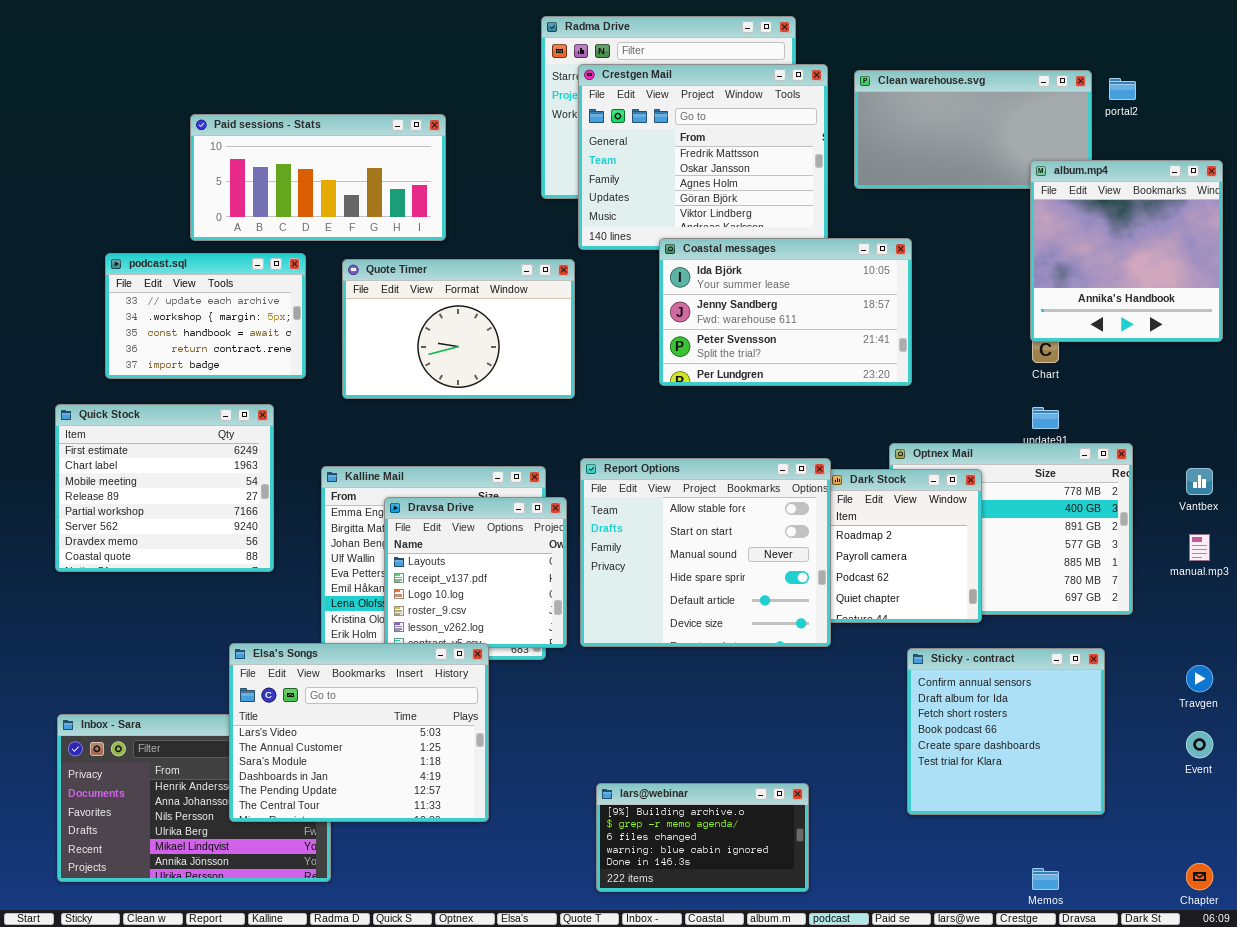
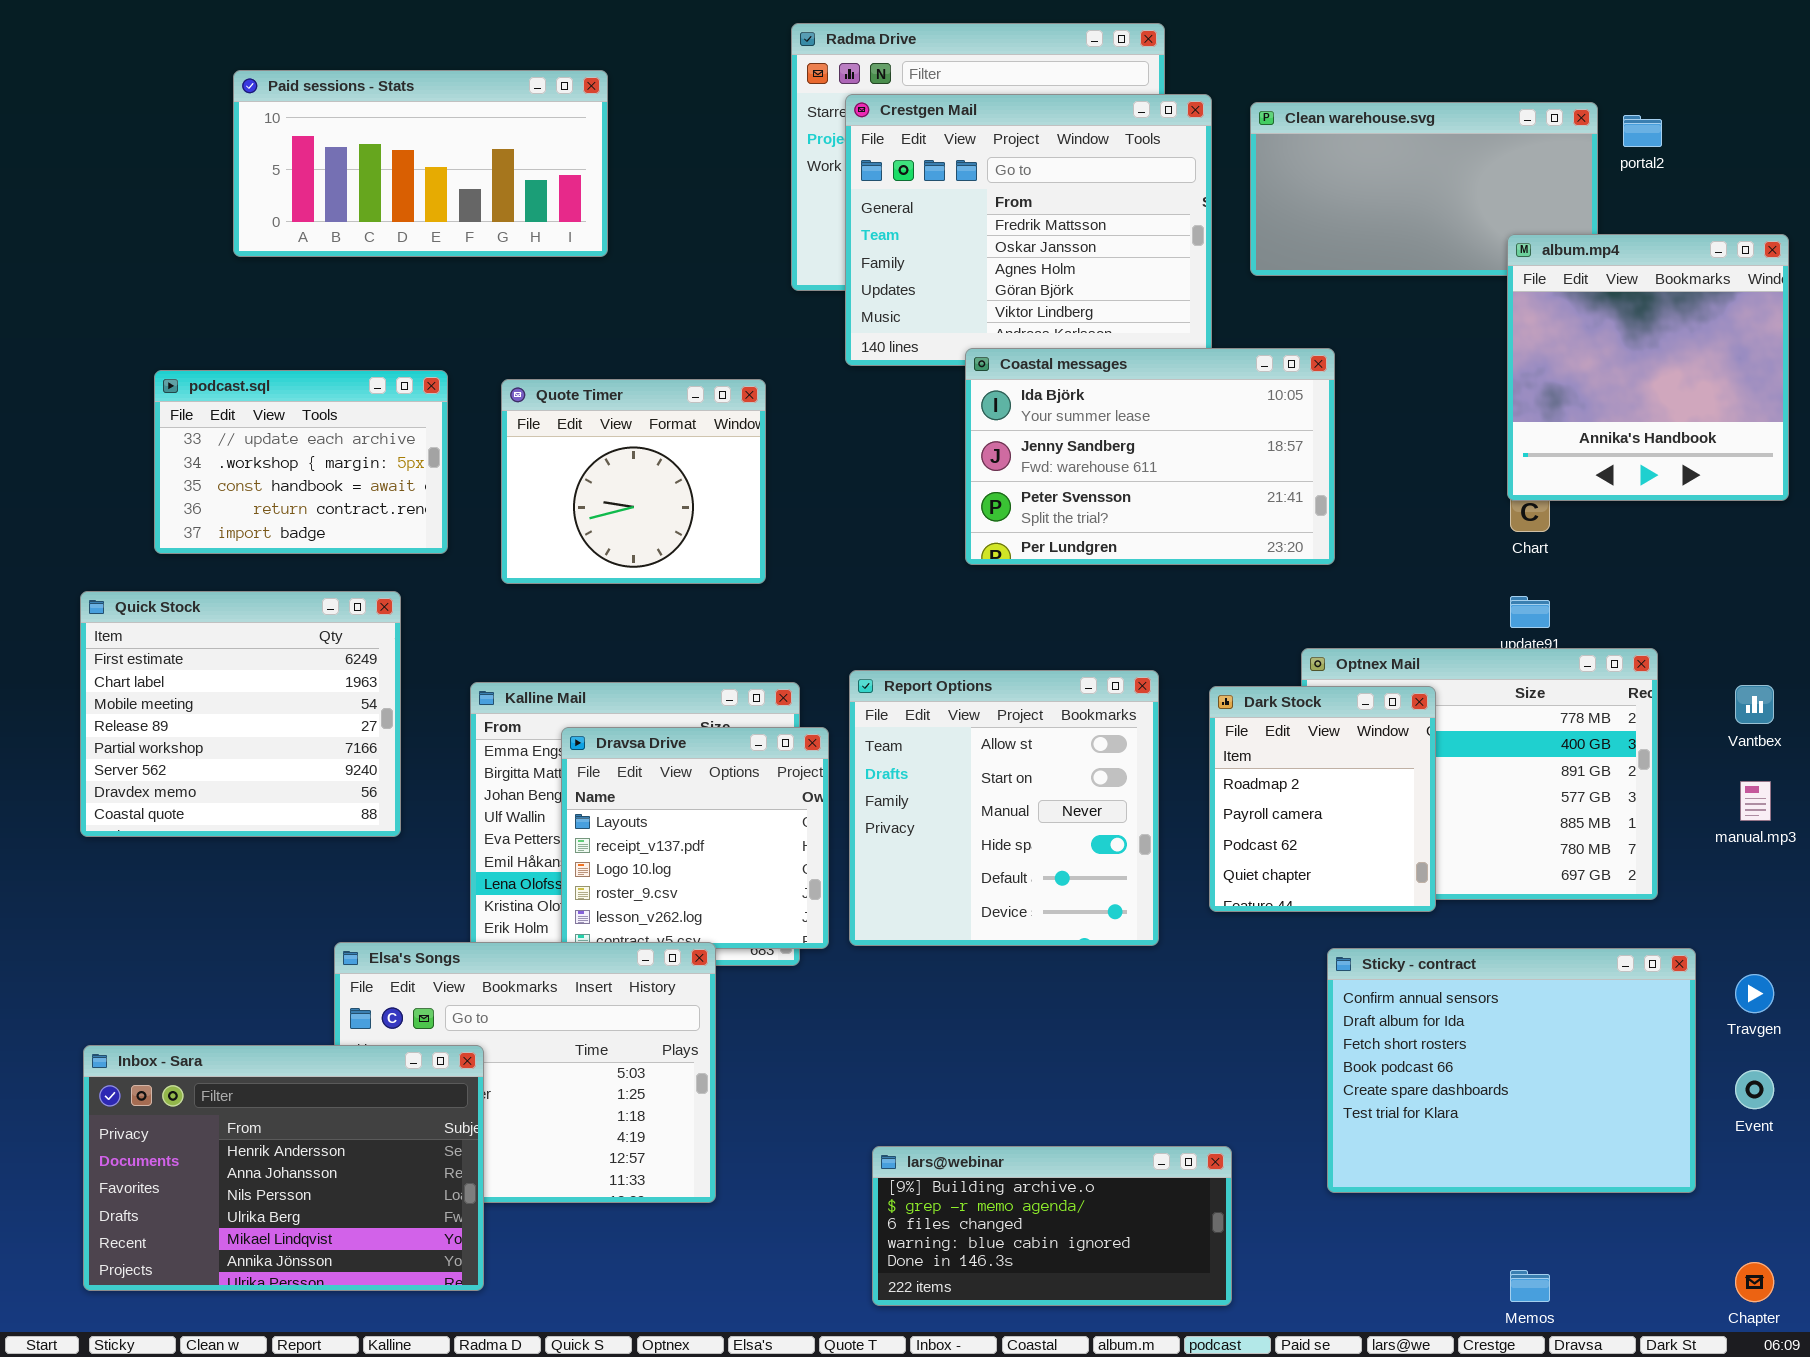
Paid sessions - Stats: [190,114,446,241] -> [233,70,608,257], moved
Quote Timer: [342,259,575,399] -> [501,379,766,584], resized
Report Options: [580,458,831,647] -> [849,670,1159,946], resized
Sticky - contract: [907,648,1105,815] -> [1327,948,1696,1193], resized
Inbox - Sara: [57,714,331,882] -> [83,1045,484,1291], raised
lars@webinar: [596,783,809,892] -> [872,1146,1232,1306], resized

